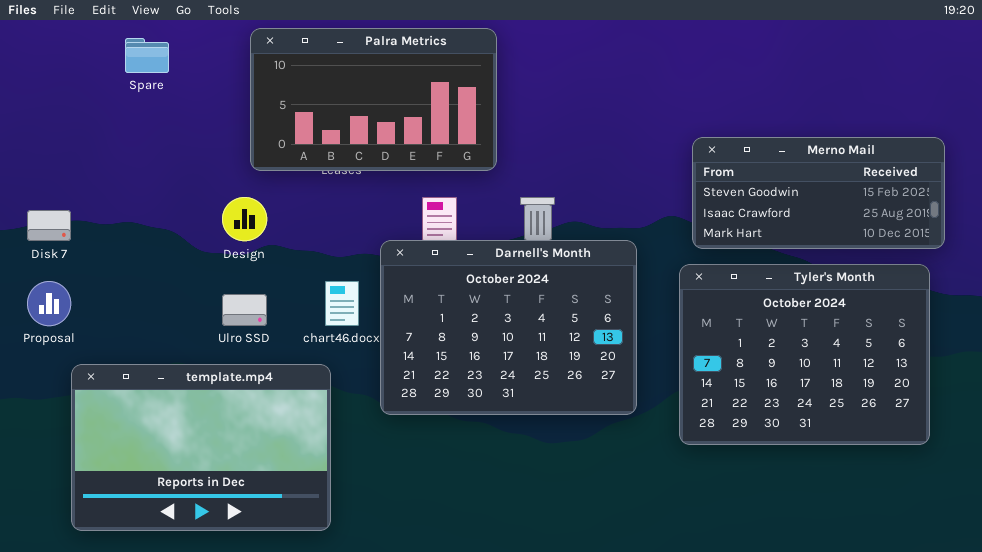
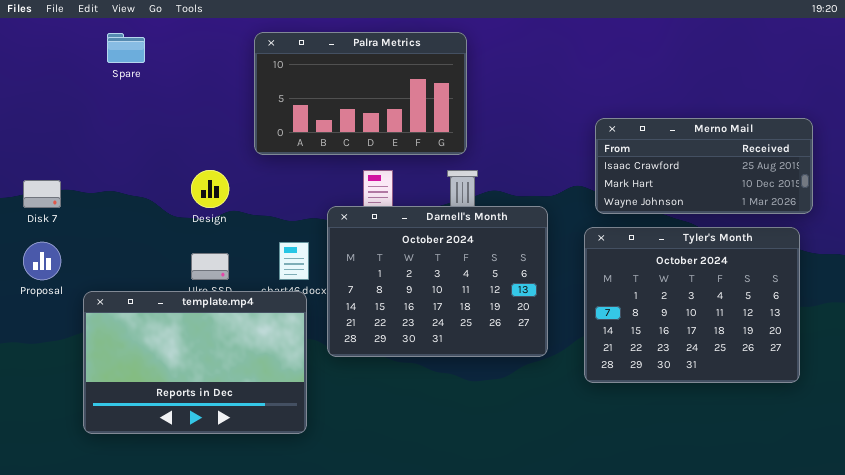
Palra Metrics: [250,28,497,171] -> [254,32,467,155], moved
Merno Mail: [692,137,945,249] -> [595,118,813,214], scrolled down 1 row
template.mp4: [71,364,331,531] -> [83,291,307,434], moved

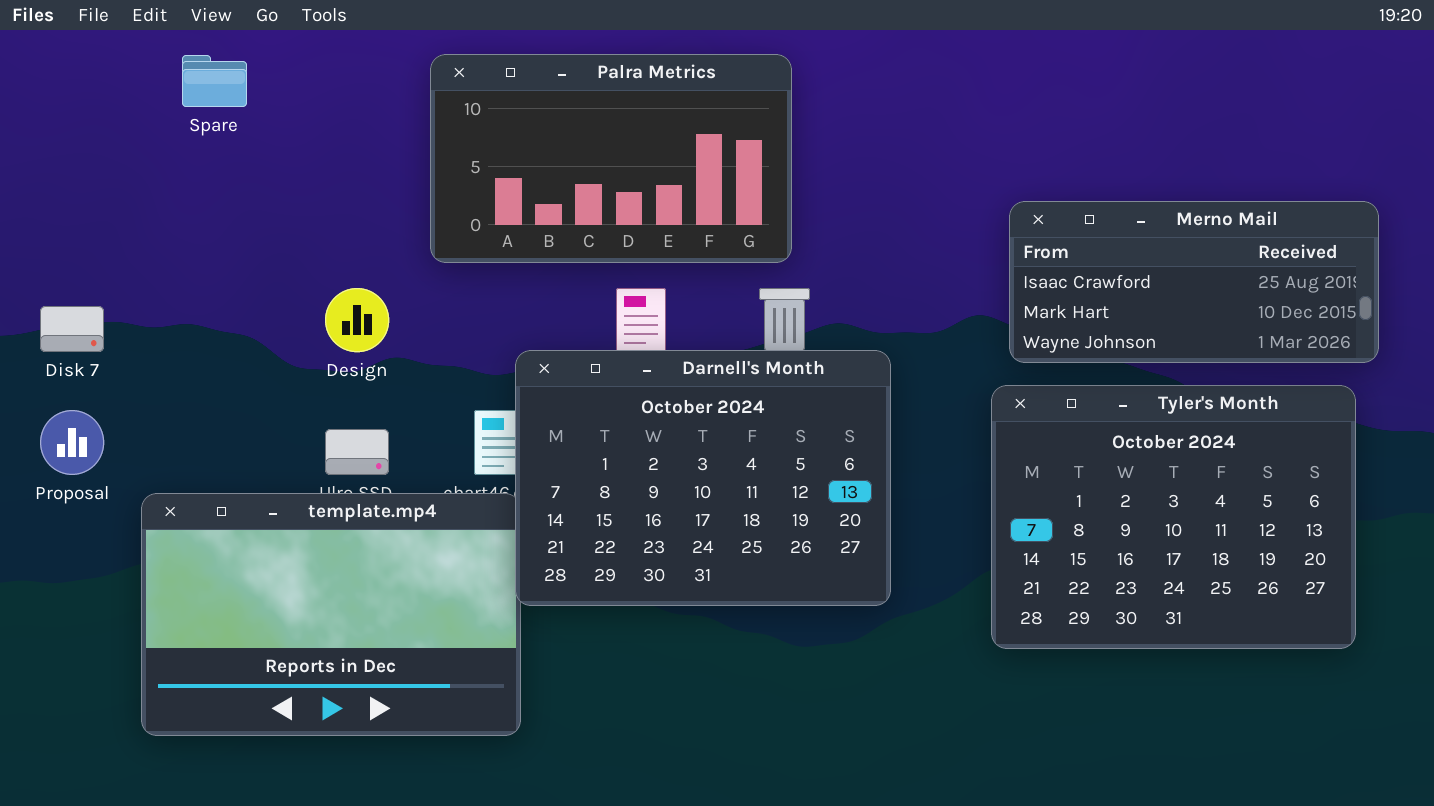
Darnell's Month: [327,206,548,357] -> [515,350,891,606], moved

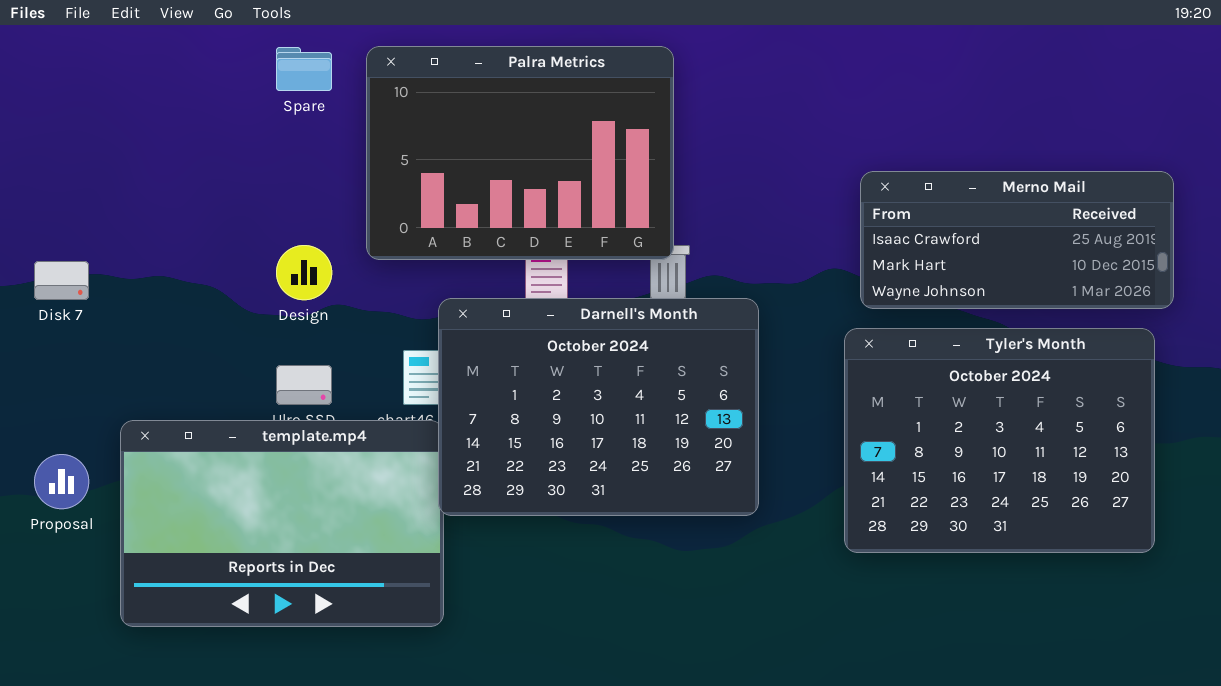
Palra Metrics: [430,54,792,263] -> [366,46,674,260], resized
Spare: [182,55,247,107] -> [276,47,332,91], moved
Proposal: [40,410,104,475] -> [34,454,89,509], moved

